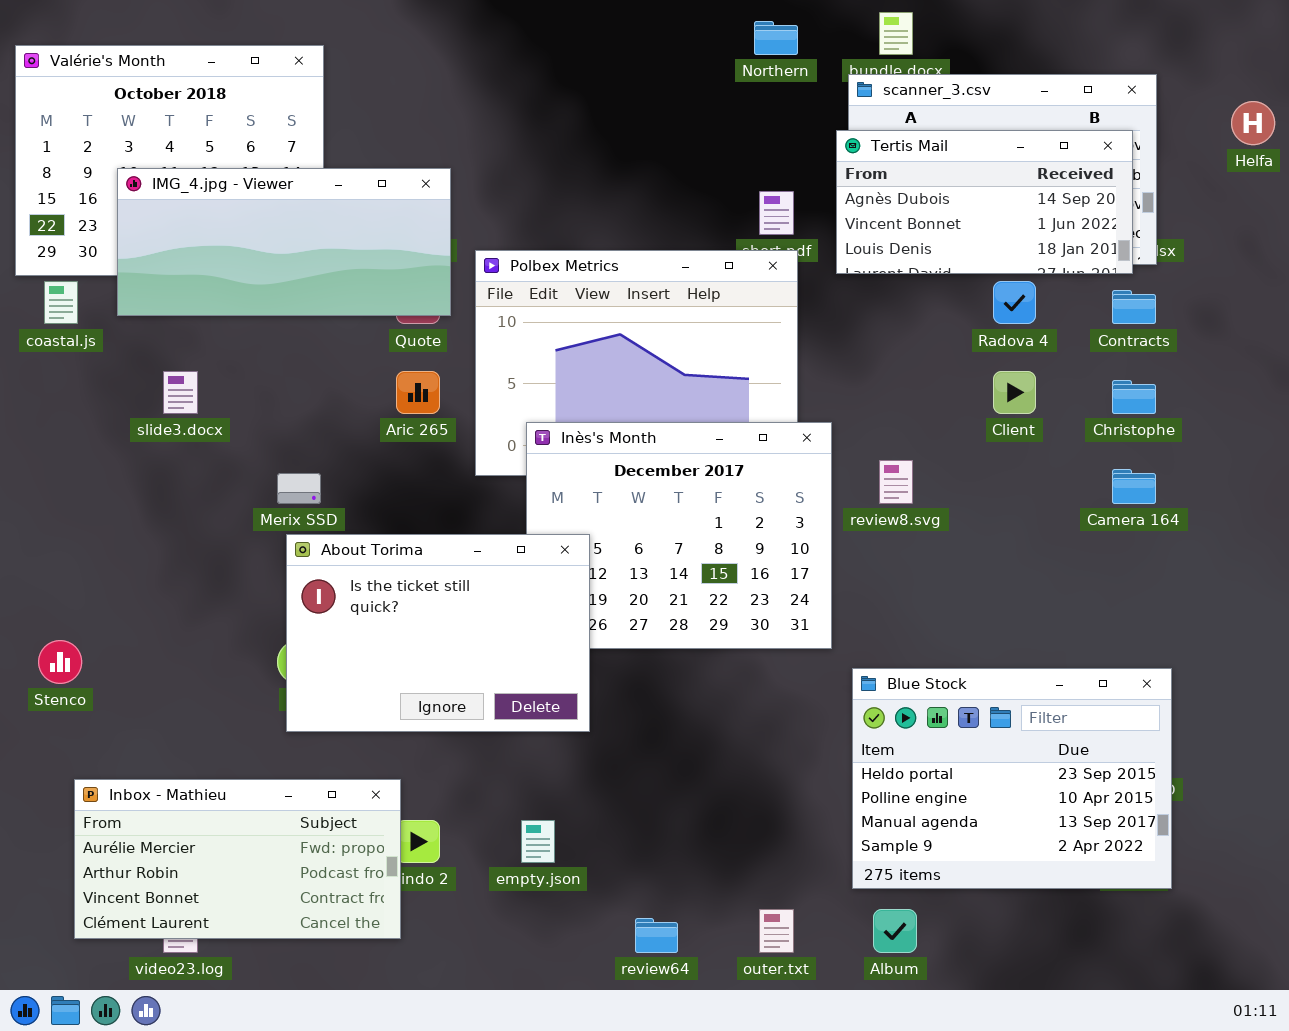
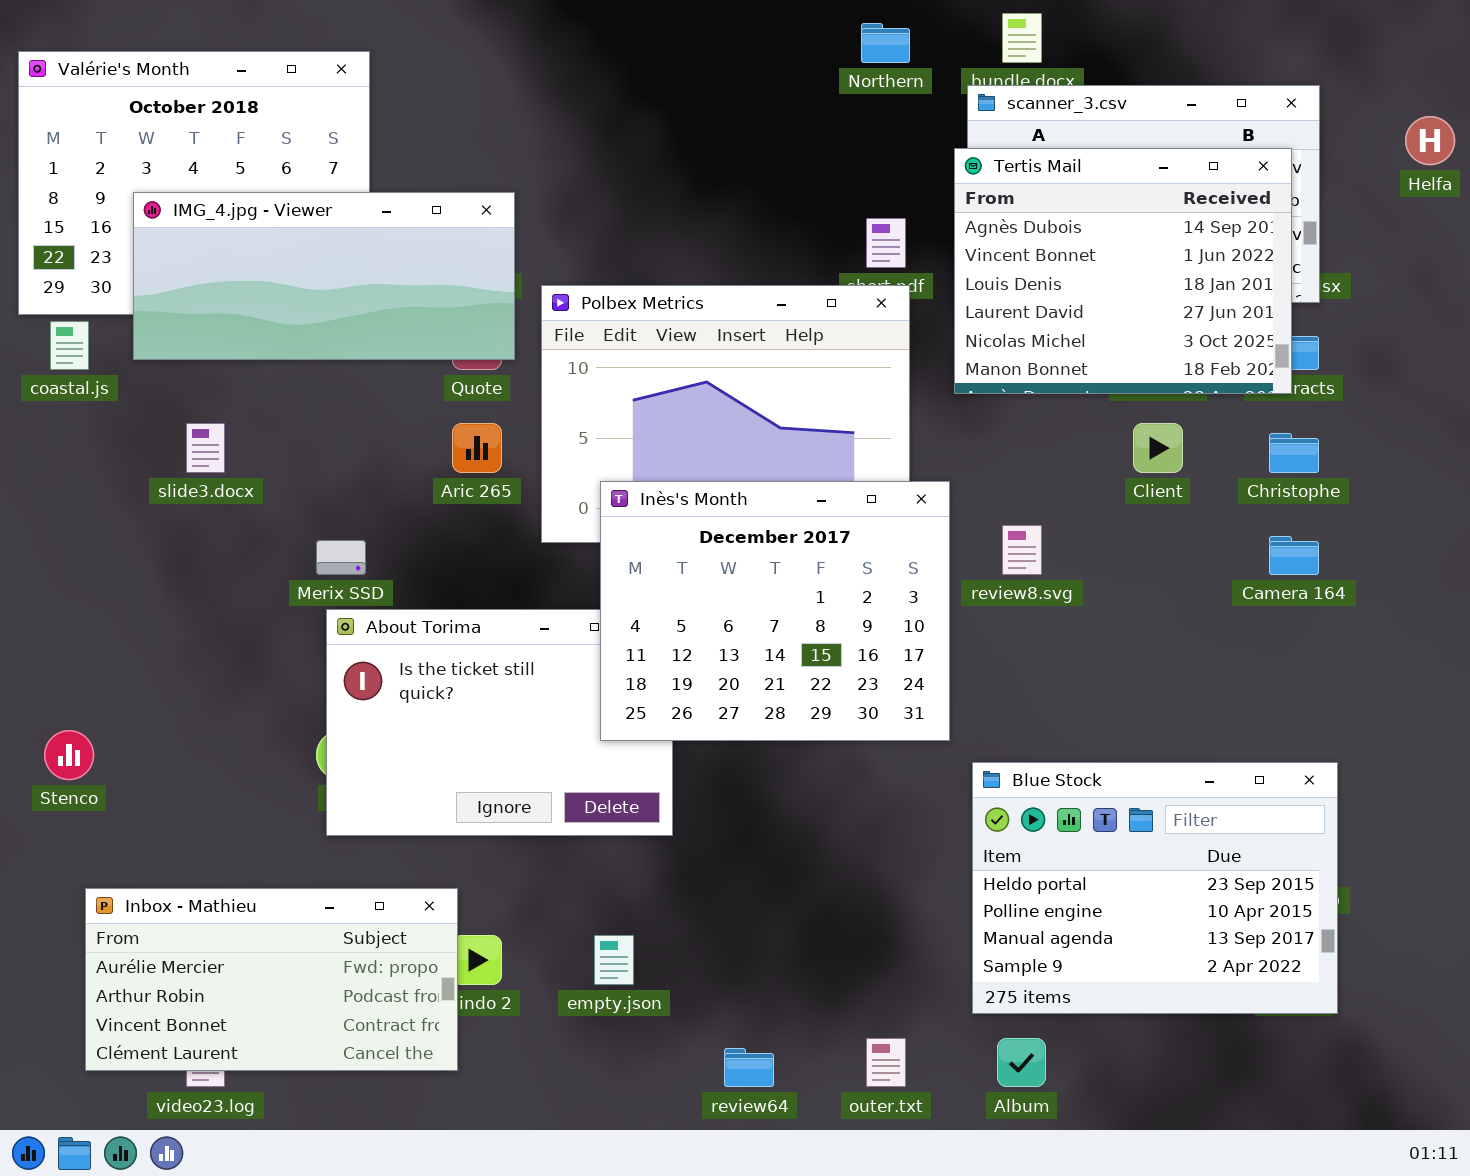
Tertis Mail: [836,130,1133,274] -> [954,148,1292,394], resized
Inès's Month: [526,422,832,649] -> [600,481,950,741], raised

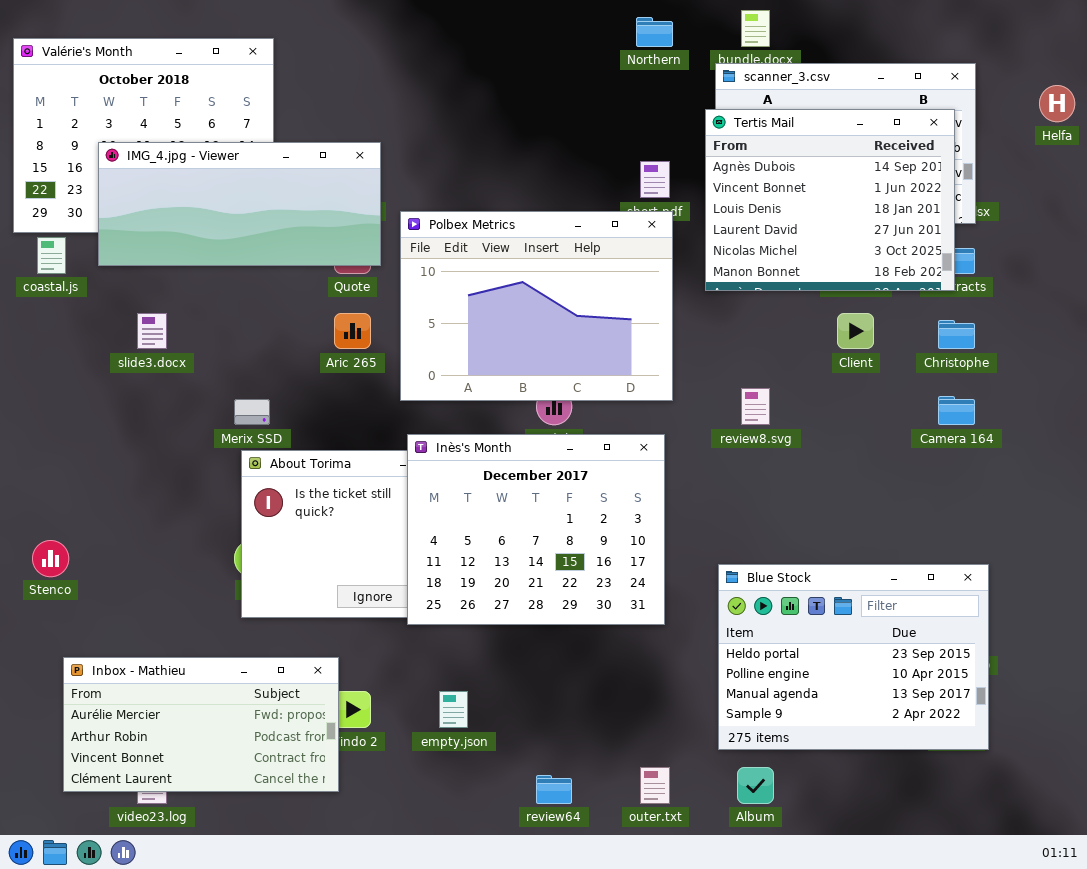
Inès's Month: [600,481,950,741] -> [407,434,665,625], moved

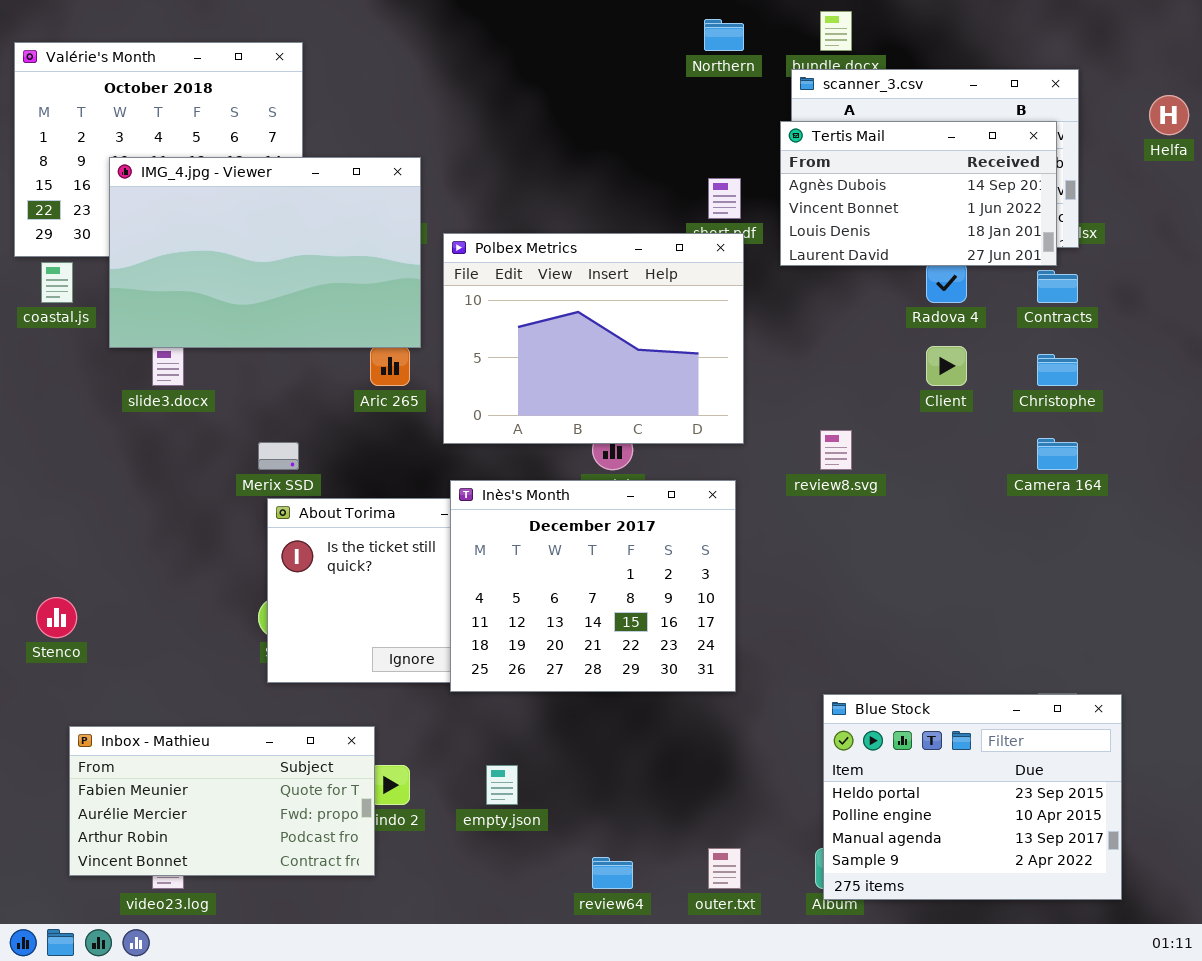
Tertis Mail: [705,109,955,291] -> [780,121,1057,266], resized
IMG_4.jpg - Viewer: [98,142,381,266] -> [109,157,421,348], resized
Blue Stock: [718,564,989,750] -> [823,694,1122,900], moved
Inbox - Mathieu: [63,657,339,792] -> [69,726,375,876], scrolled up 1 row

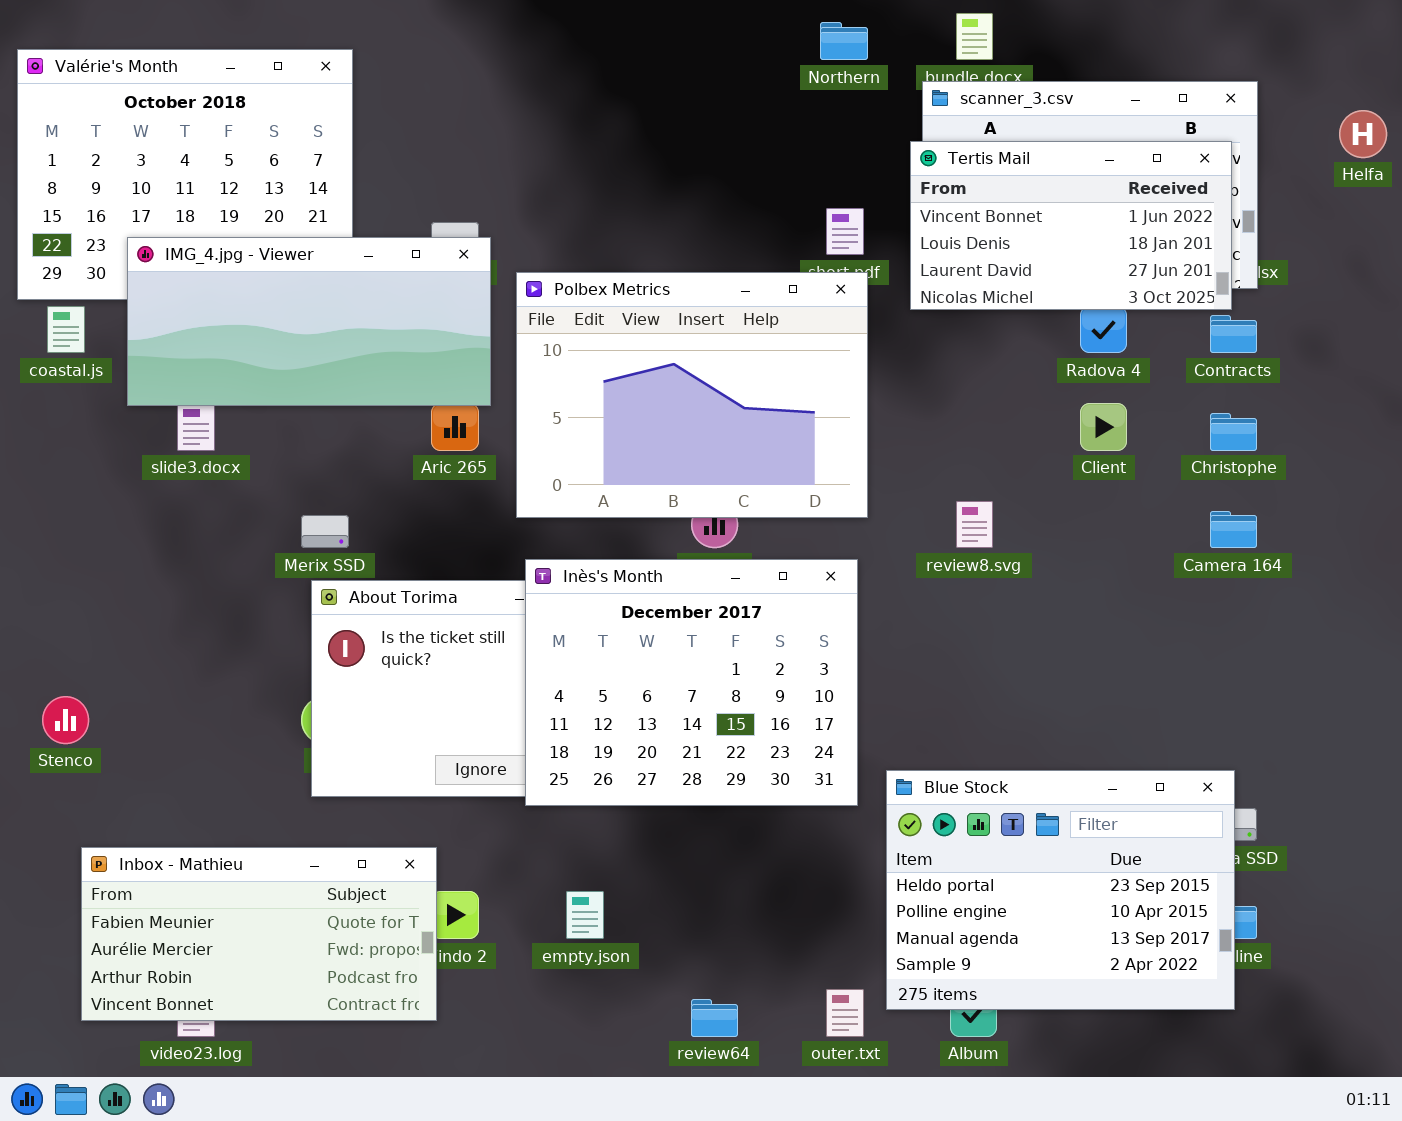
Tertis Mail: [780,121,1057,266] -> [910,141,1232,310], scrolled down 1 row
IMG_4.jpg - Viewer: [109,157,421,348] -> [127,237,491,406], resized
Blue Stock: [823,694,1122,900] -> [886,770,1235,1010], moved

